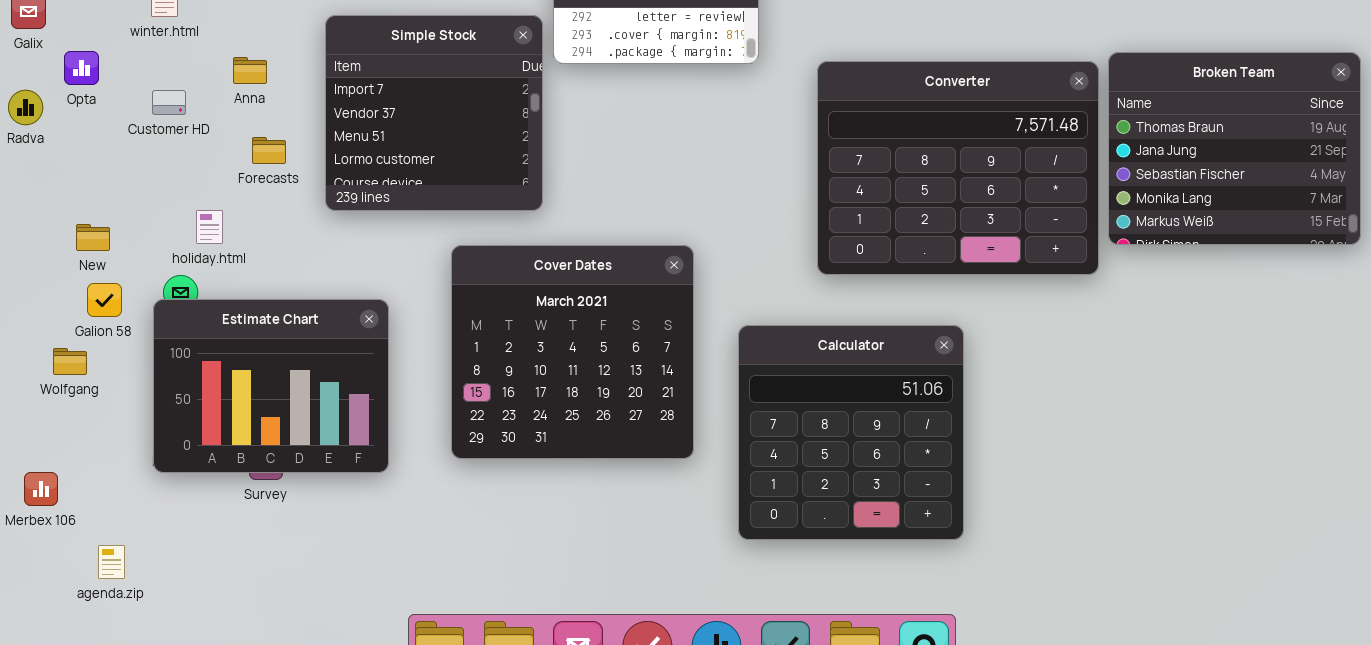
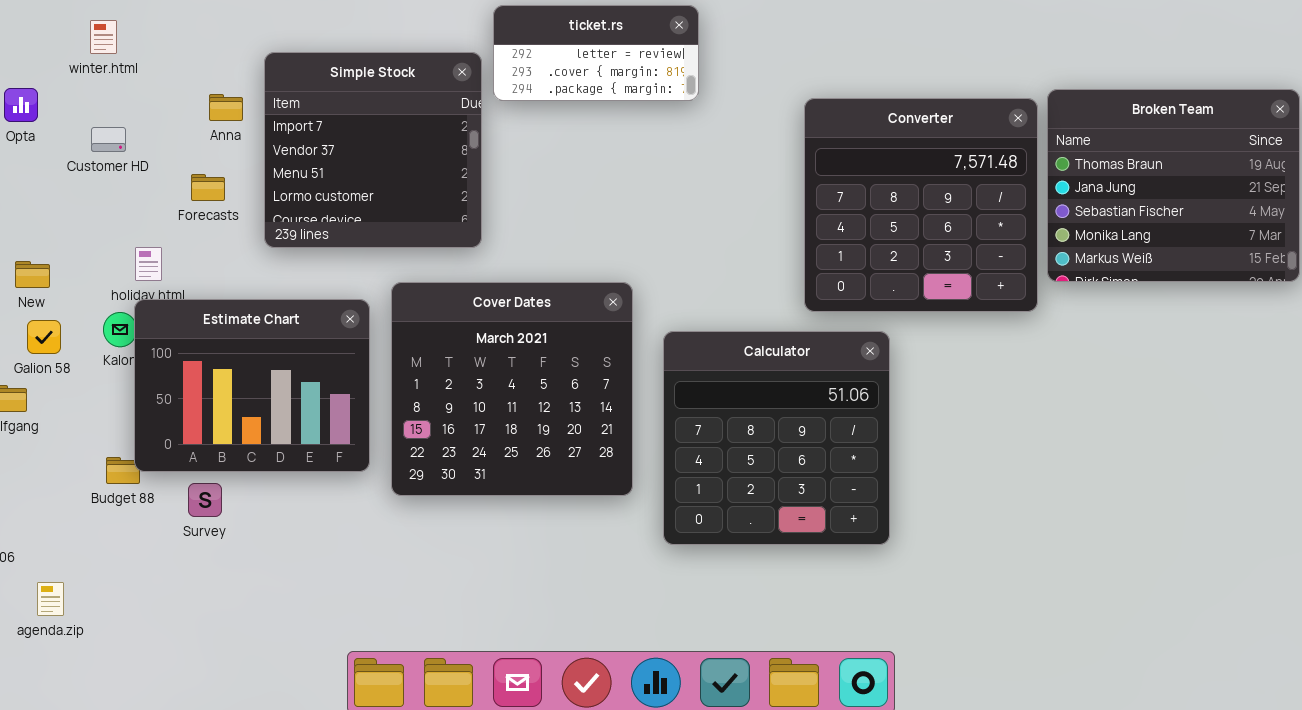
Anna: [233,57,267,84] -> [209,94,243,121], moved
Converter: [817,61,1099,275] -> [804,98,1038,312], resized
Estimate Chart: [153,299,389,473] -> [134,299,370,472], moved
Calculator: [738,325,964,540] -> [663,331,890,545], moved

